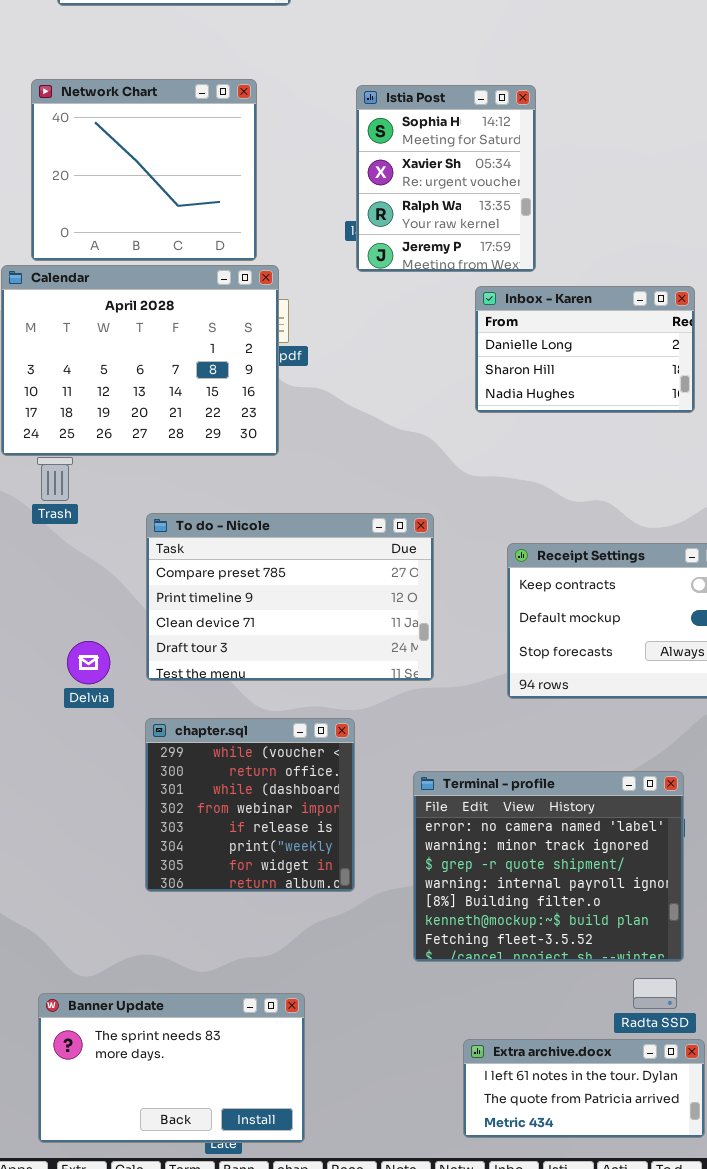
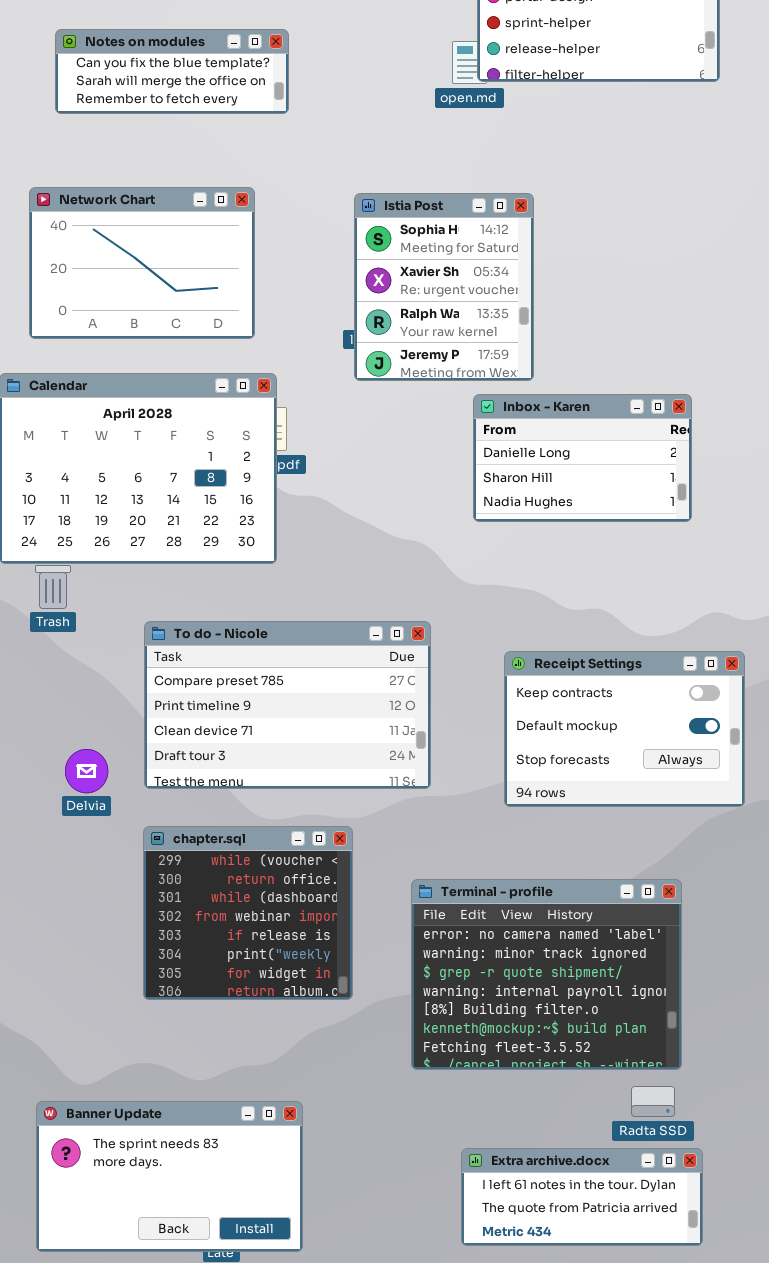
Network Chart: [31,79,257,261] -> [29,187,255,339], resized

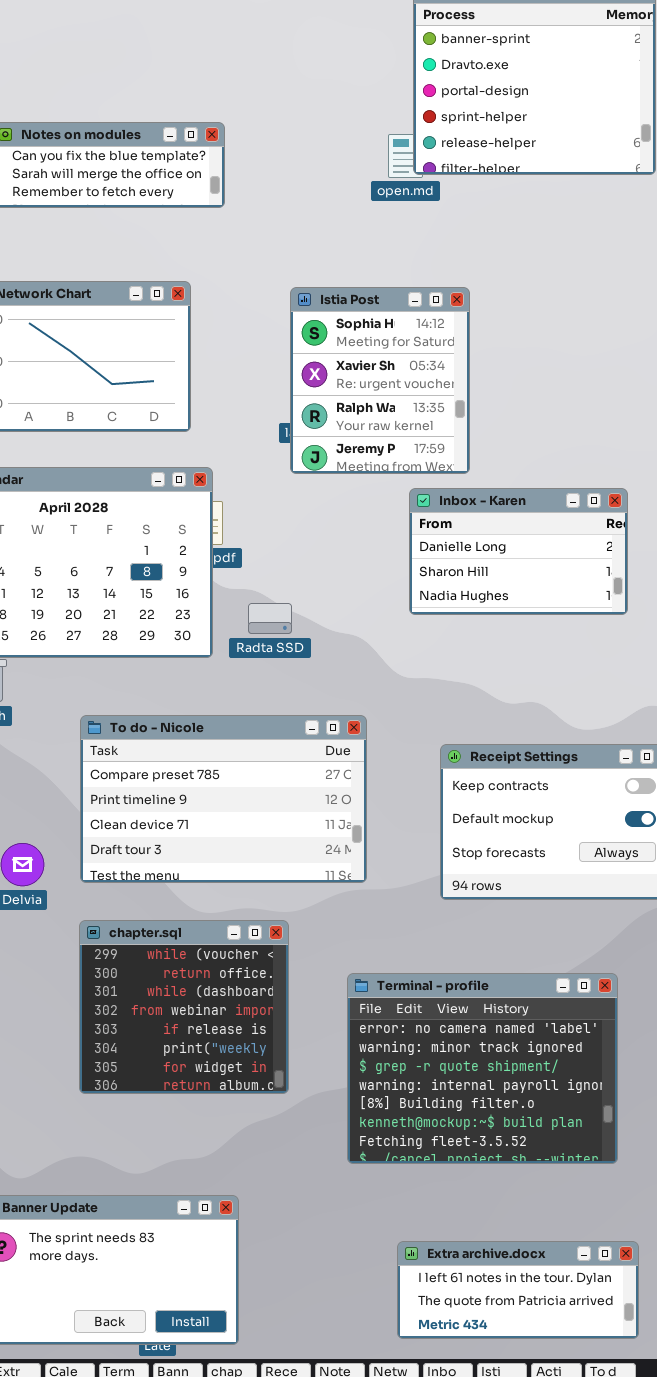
Radta SSD: [631,1086,675,1117] -> [248,603,292,634], moved

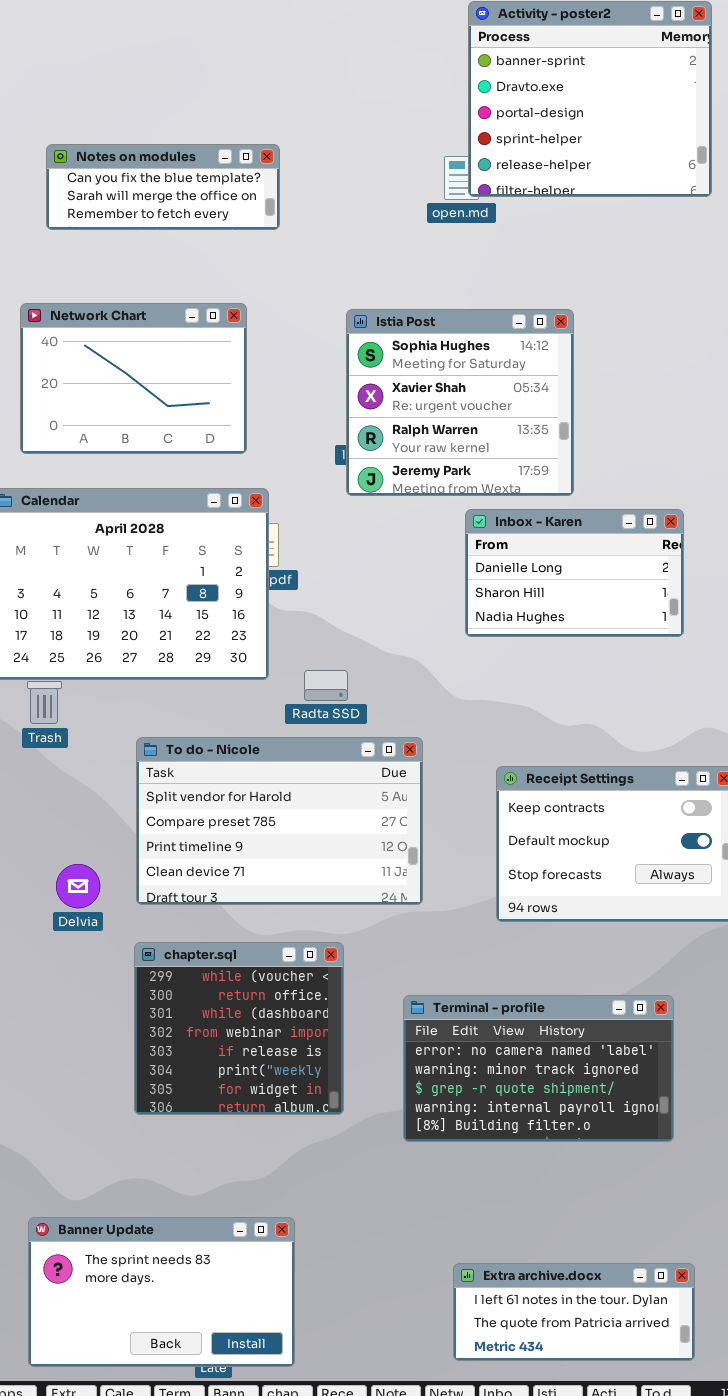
Istia Post: [290,287,470,474] -> [346,309,574,496], resized
Radta SSD: [248,603,292,634] -> [304,670,348,701], moved
To do - Nicole: [80,715,367,883] -> [136,737,423,905], scrolled up 1 row
Terminal - profile: [347,973,618,1164] -> [403,995,674,1142], resized

